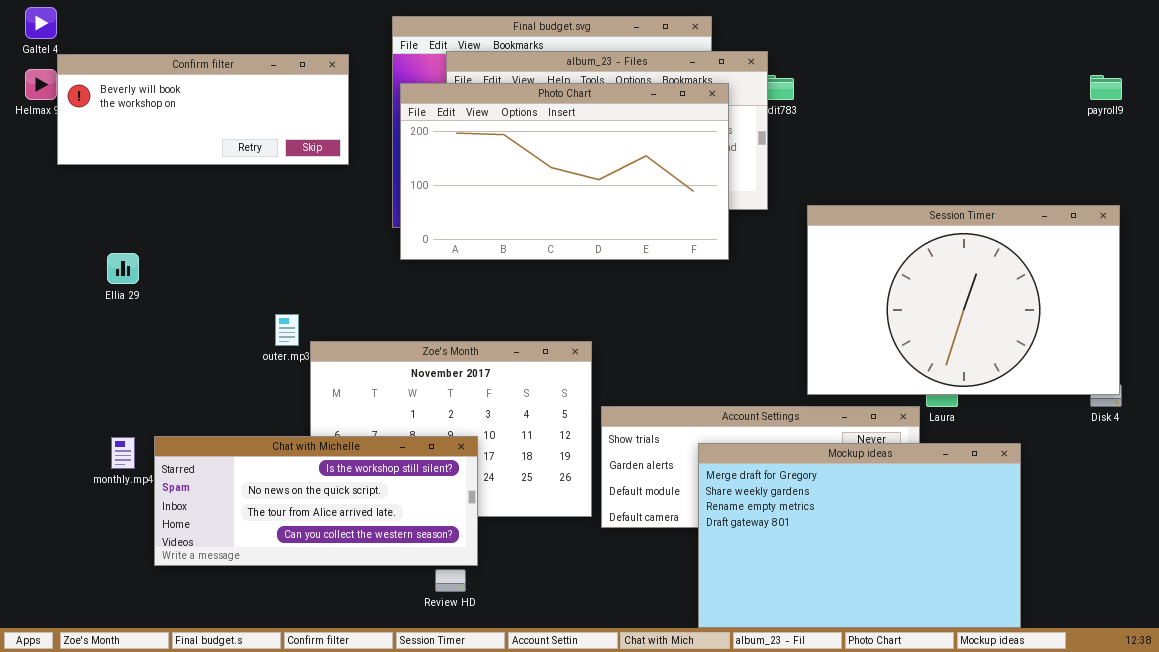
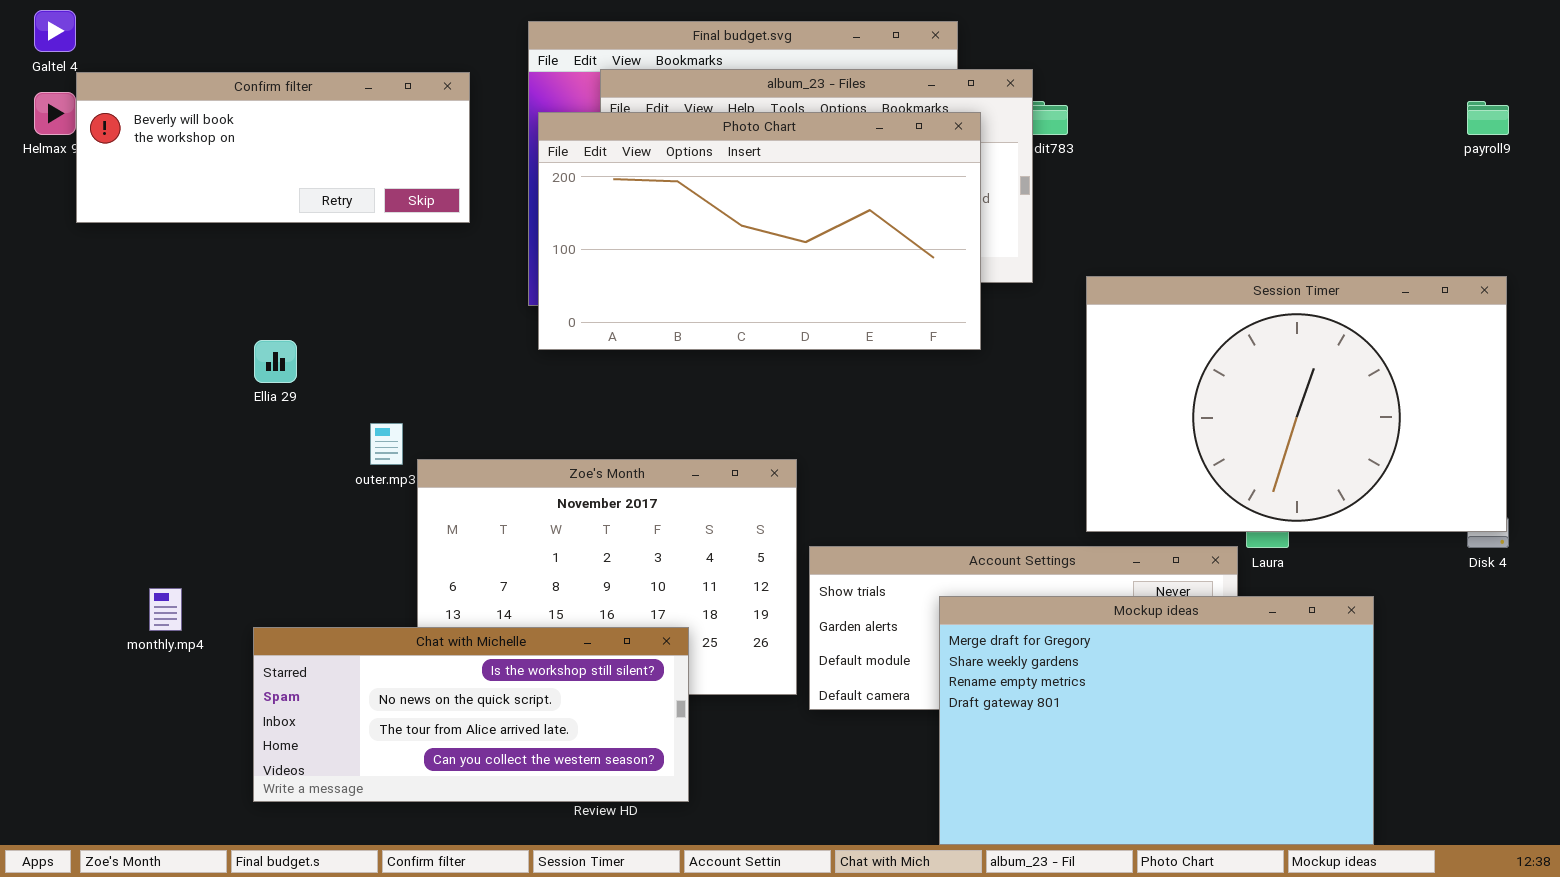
Ellia 29: [107,253,139,284] -> [254,340,297,383], moved
Chat with Michelle: [154,436,478,566] -> [253,627,689,802], moved

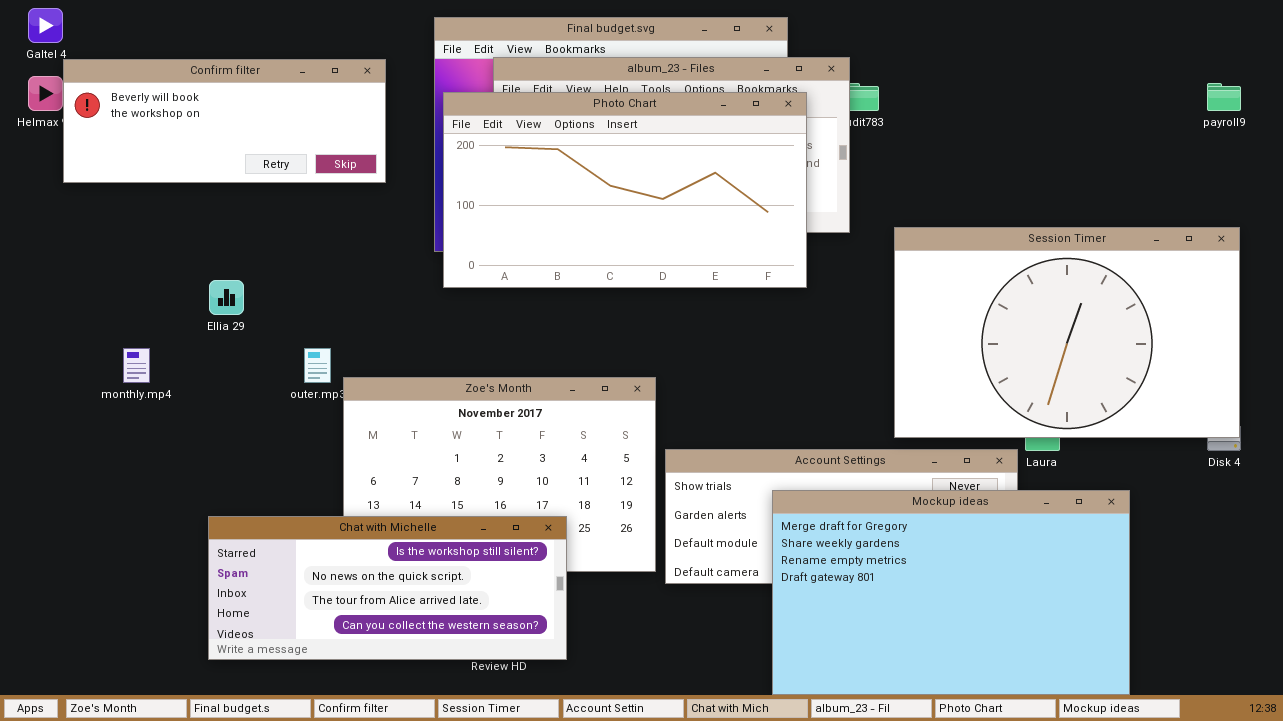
monthly.mp4: [149,588,182,631] -> [123,348,150,383], moved

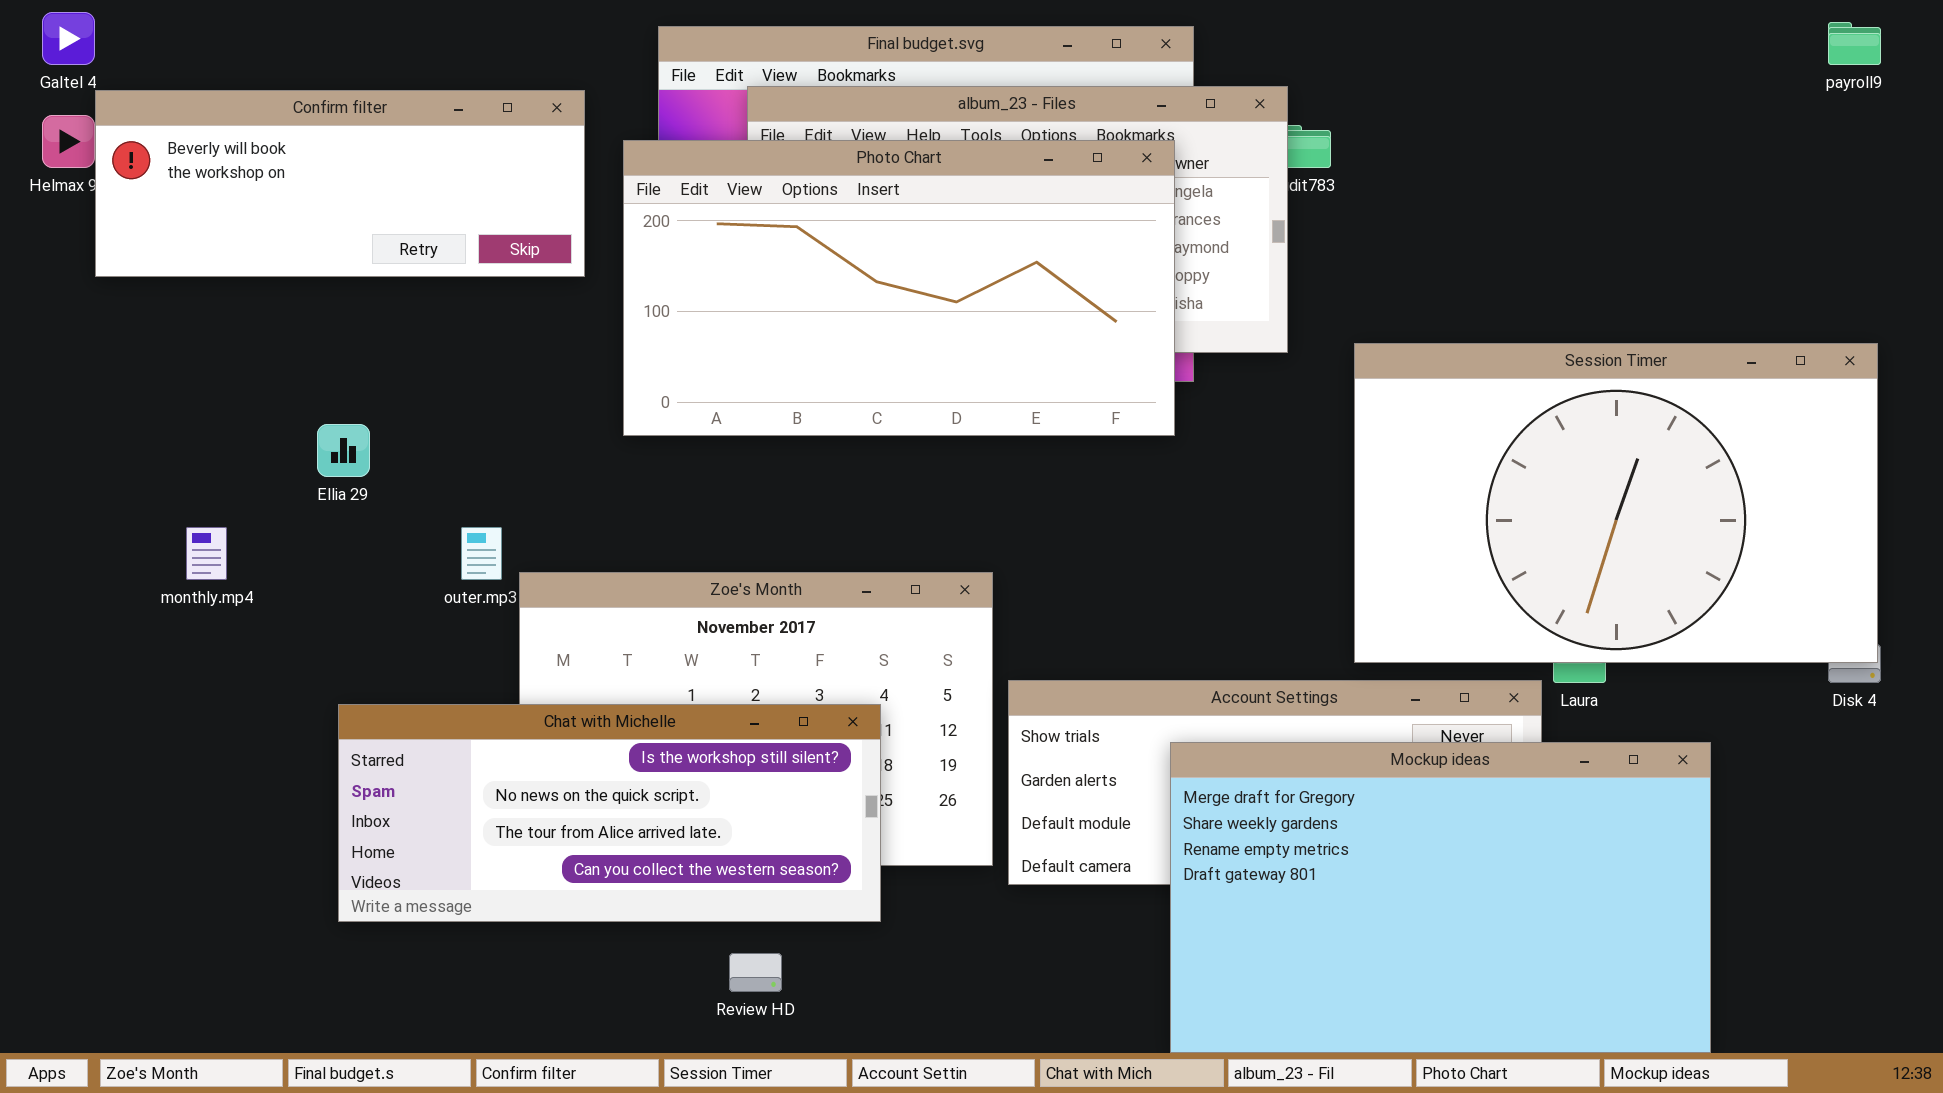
payroll9: [1207,83,1241,111] -> [1828,22,1881,65], moved
Photo Chart: [443,92,807,288] -> [623,140,1175,436], moved
Chat with Michelle: [208,516,567,660] -> [338,704,881,922], moved

